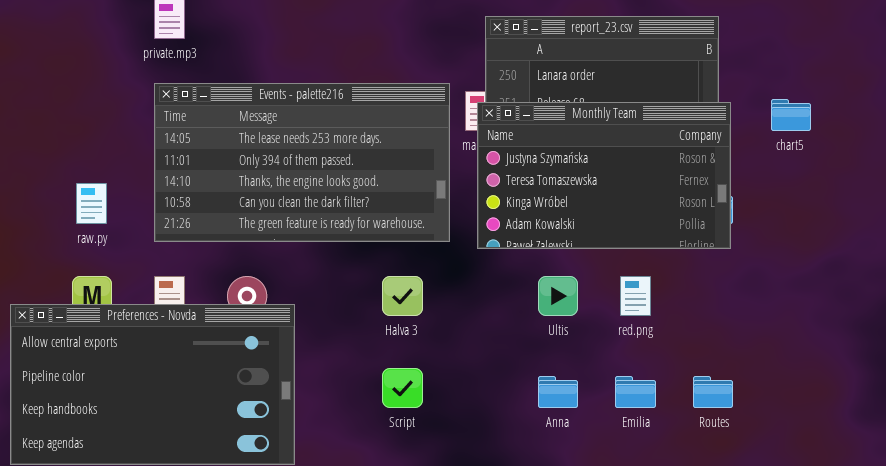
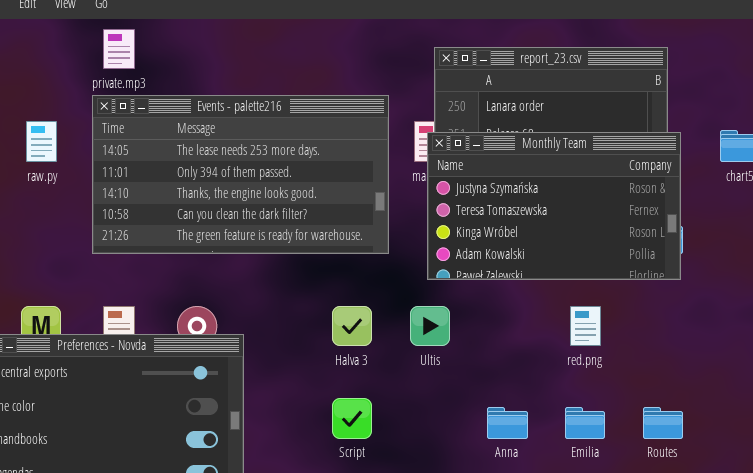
Events - palette216: [154,83,450,242] -> [92,95,389,254], moved
raw.py: [76,183,107,224] -> [26,121,57,162], moved
Ultis: [538,276,578,316] -> [410,306,450,346], moved

